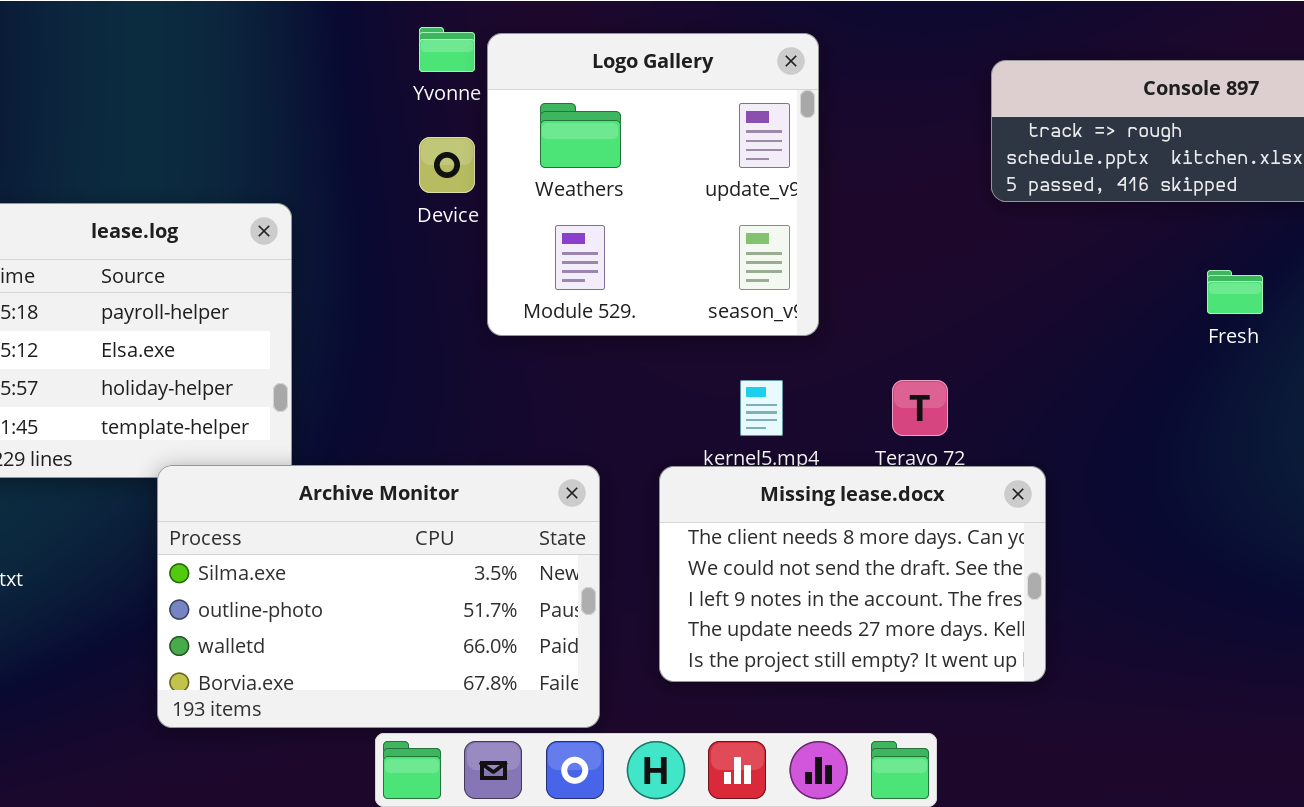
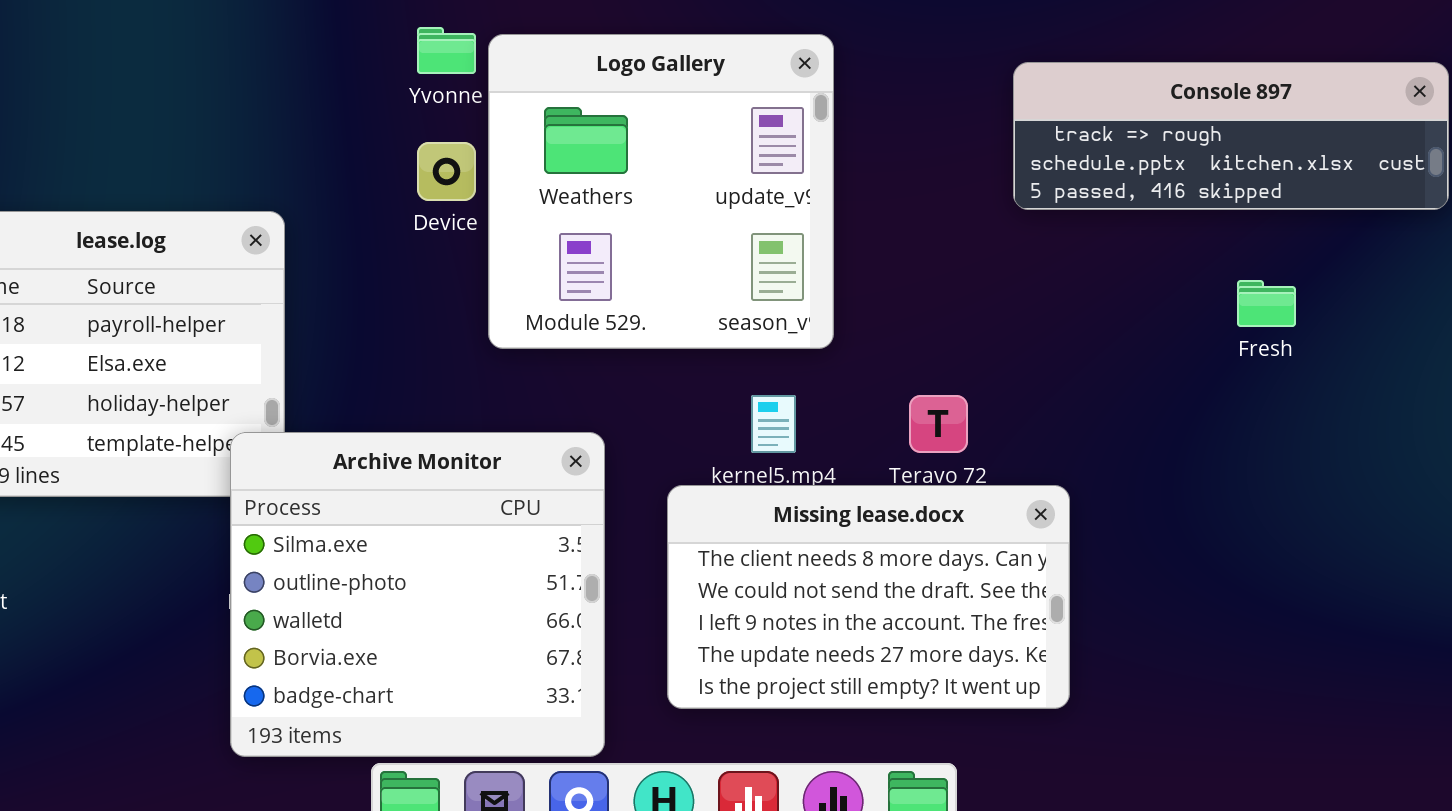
Archive Monitor: [157,465,600,728] -> [230,432,605,757], resized

